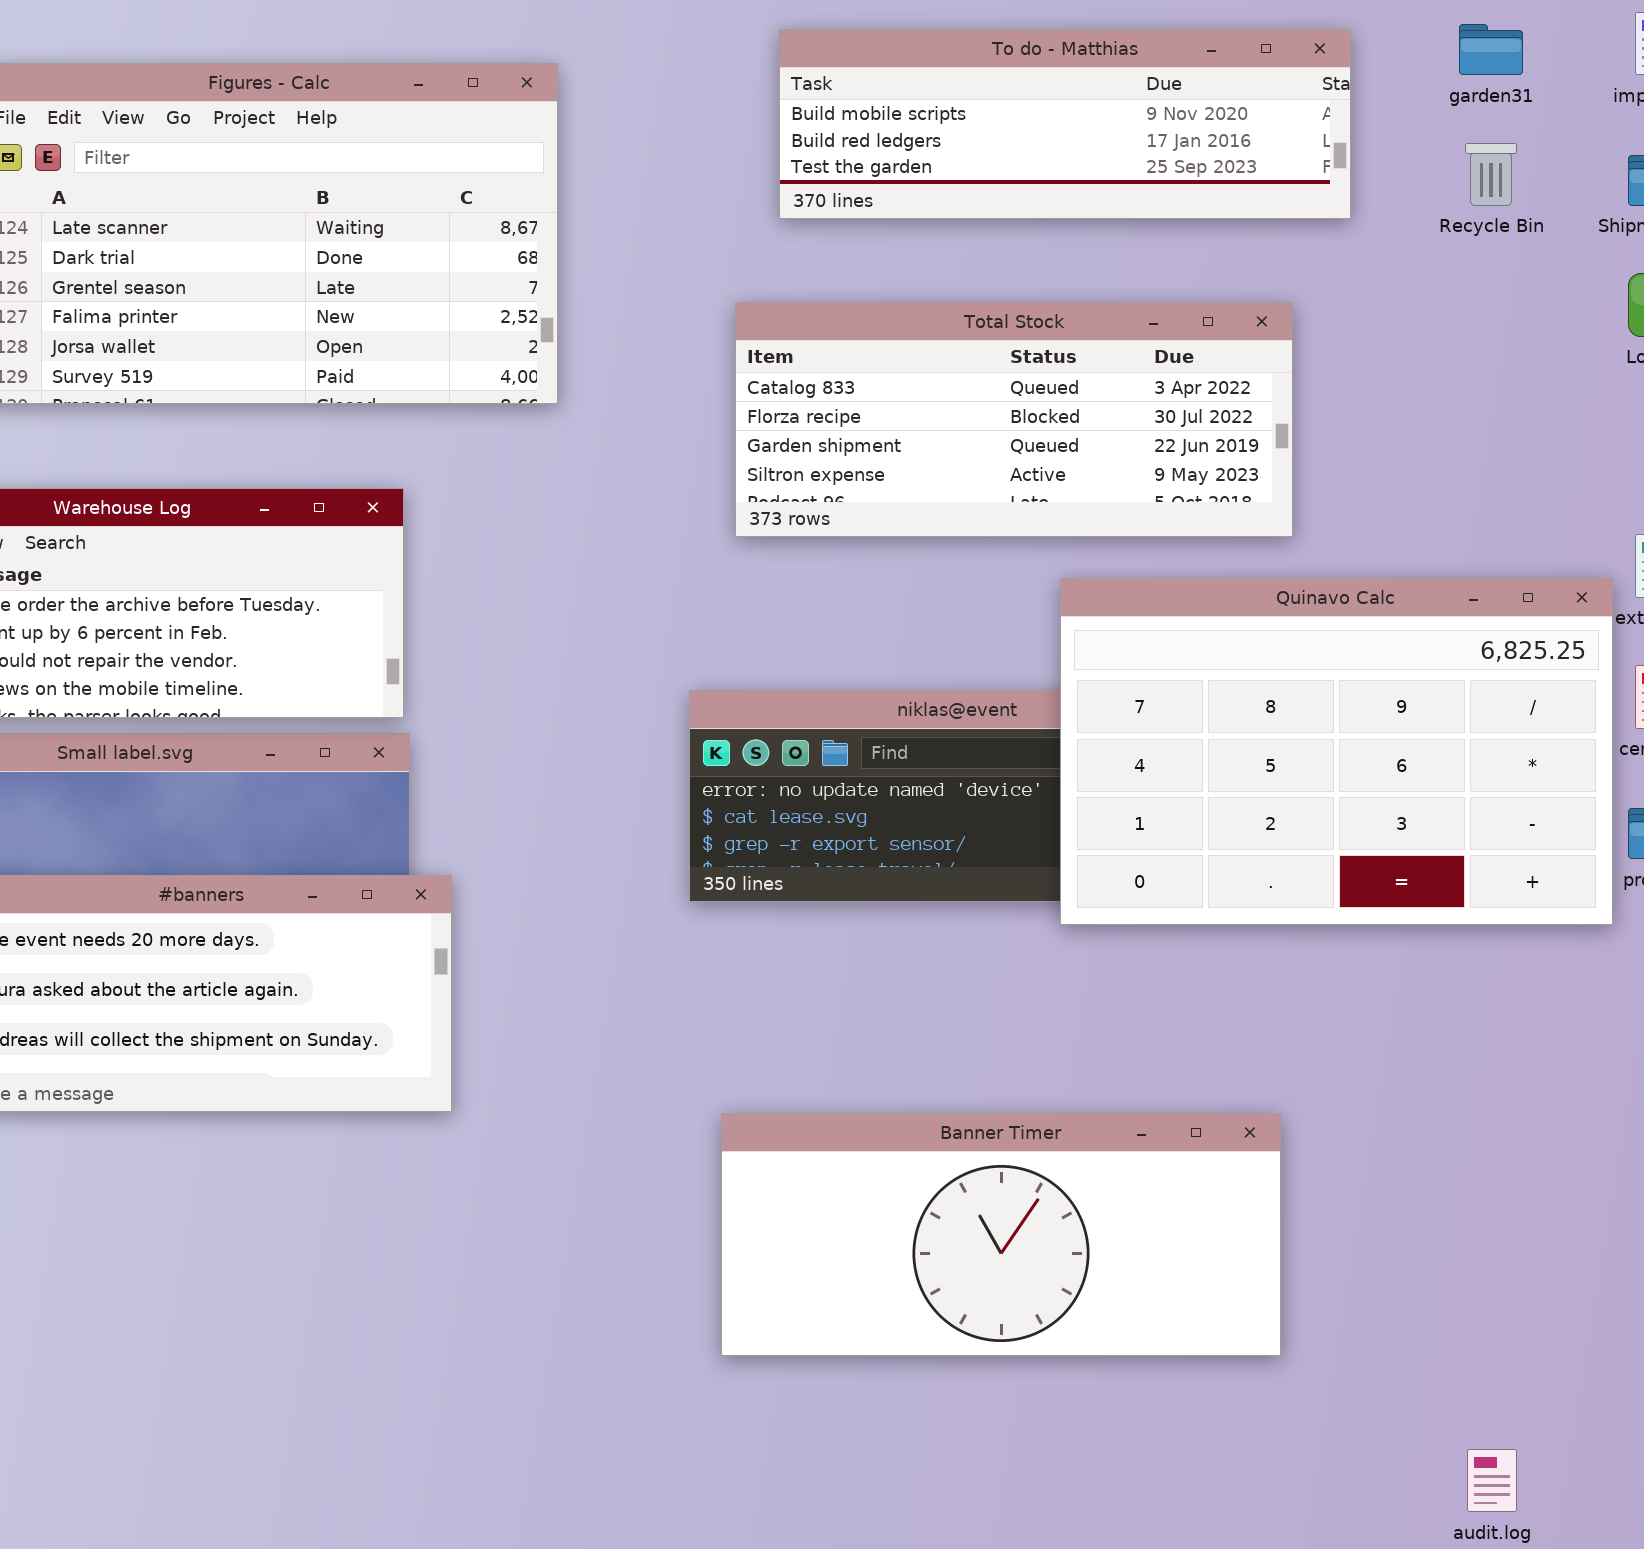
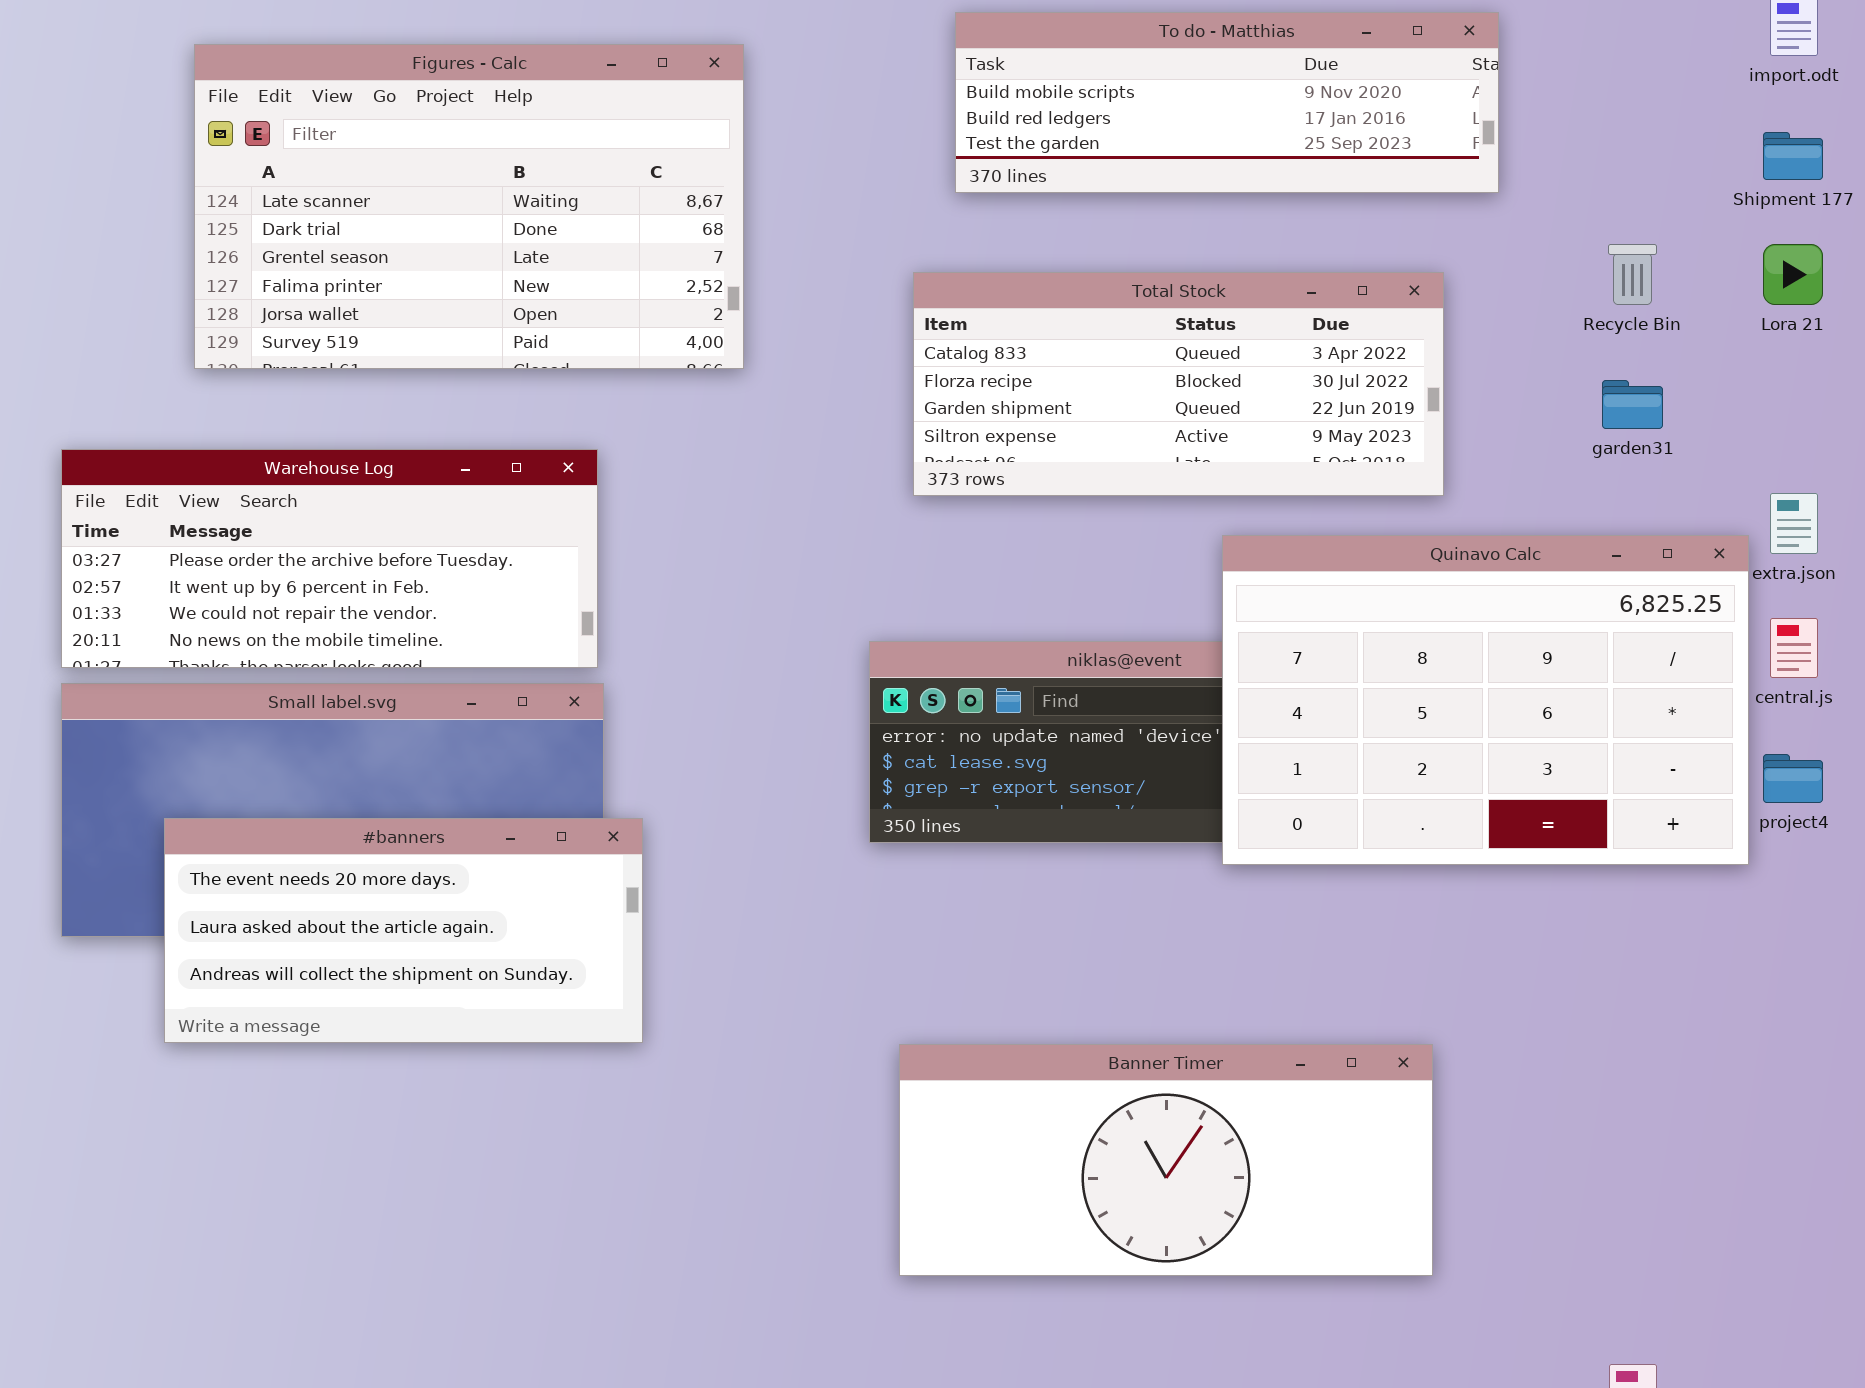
garden31: [1459,24,1523,75] -> [1602,380,1663,429], moved
Recycle Bin: [1465,143,1517,206] -> [1608,244,1657,305], moved

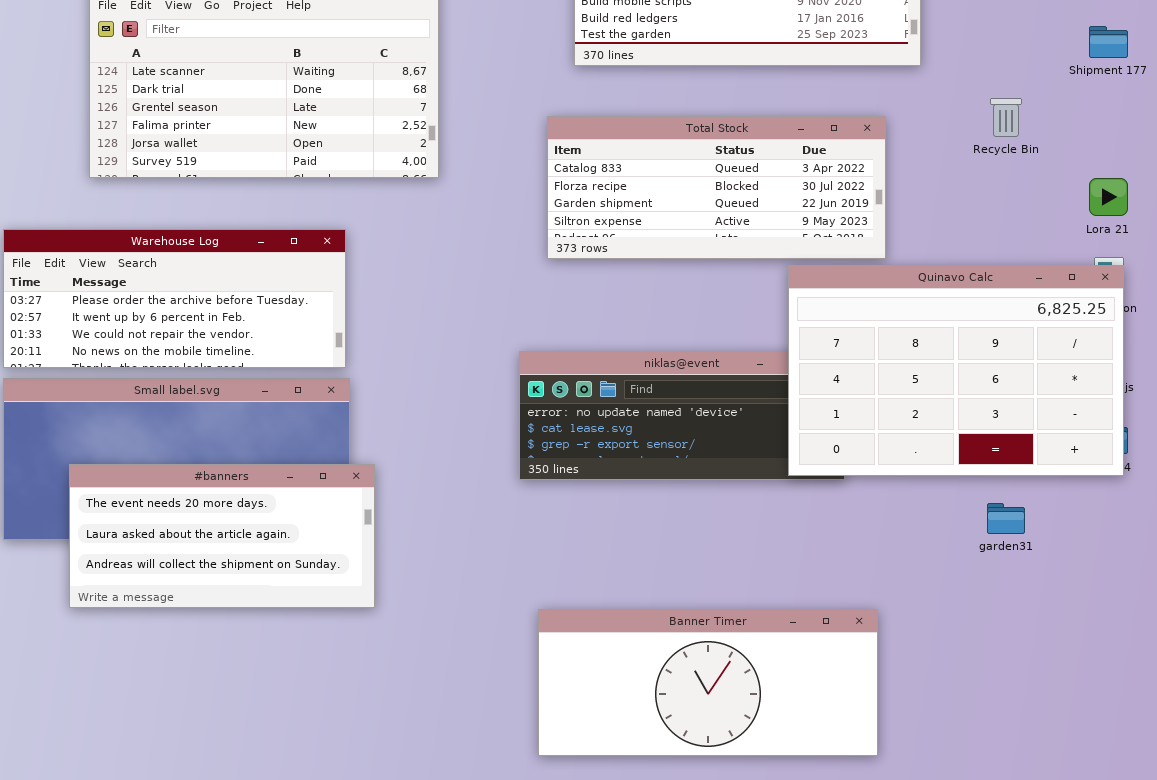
Lora 21: [1763,244,1823,305] -> [1089,178,1128,216], moved
garden31: [1602,380,1663,429] -> [987,503,1025,534], moved
Quinavo Calc: [1222,535,1749,865] -> [788,265,1124,476], moved

